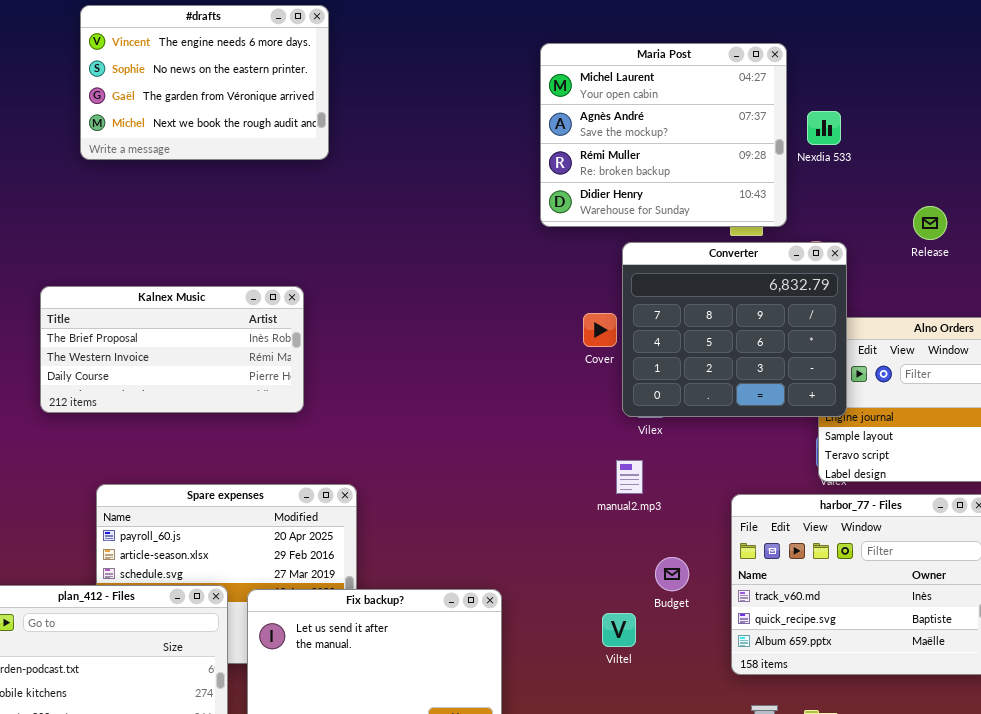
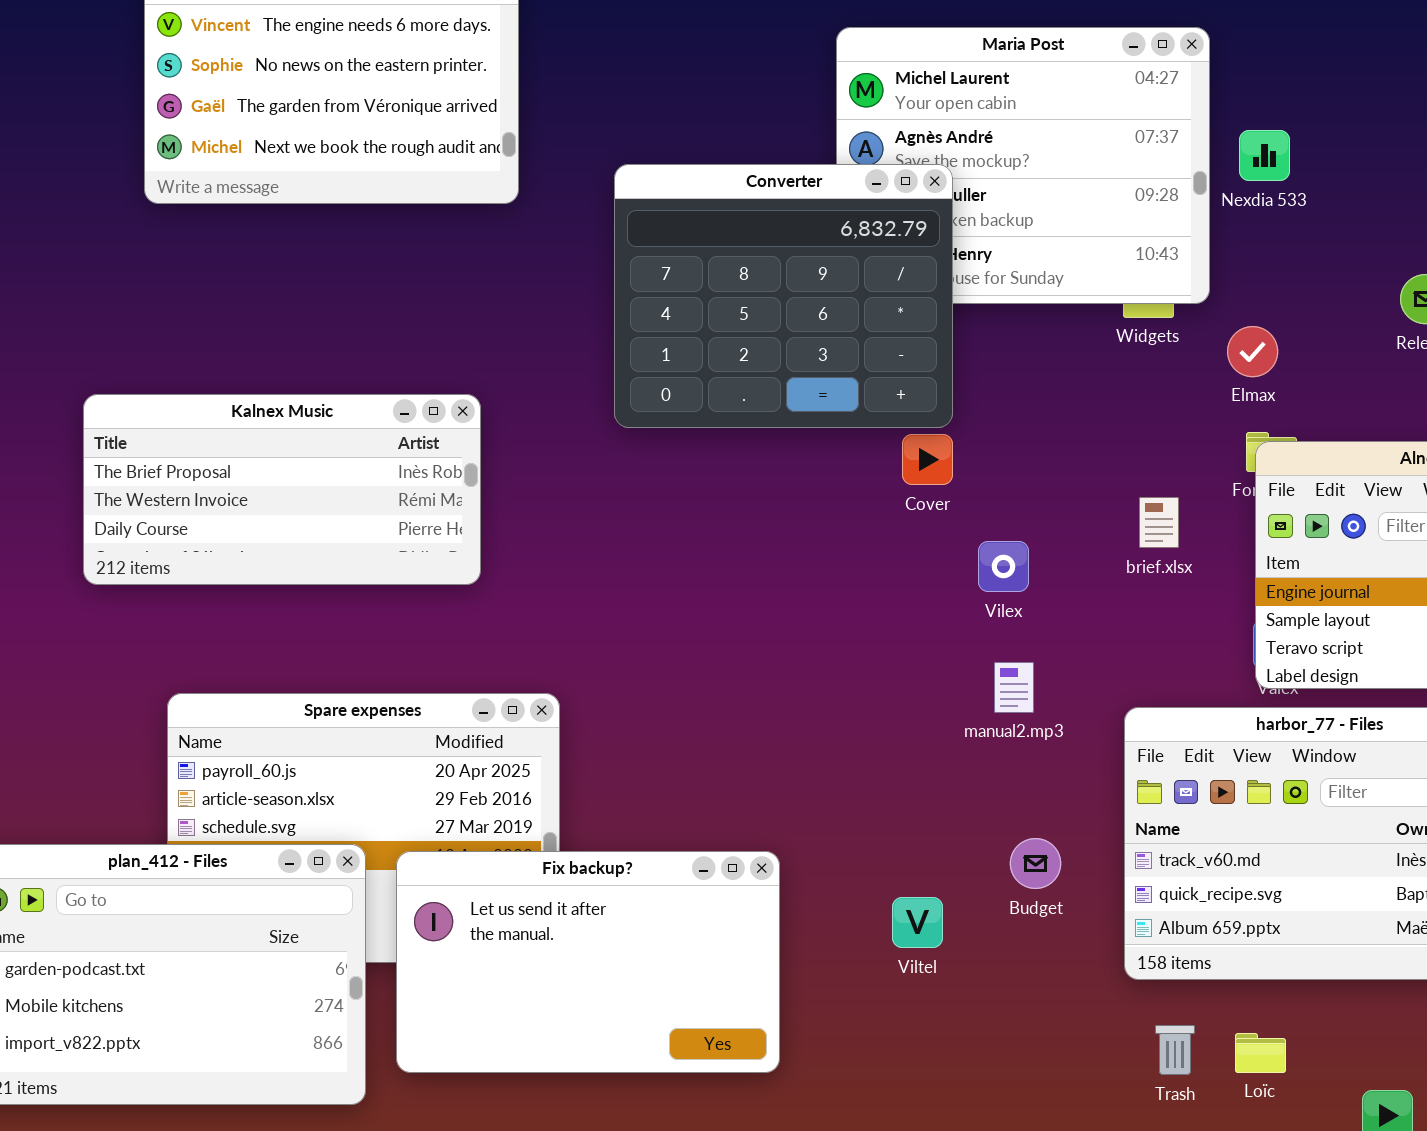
Converter: [622,242,847,417] -> [614,164,953,428], moved
manual2.mp3: [616,460,643,494] -> [994,662,1034,713], moved
Budget: [655,557,689,591] -> [1010,838,1061,889], moved
Viltel: [602,613,636,647] -> [892,897,943,948], moved

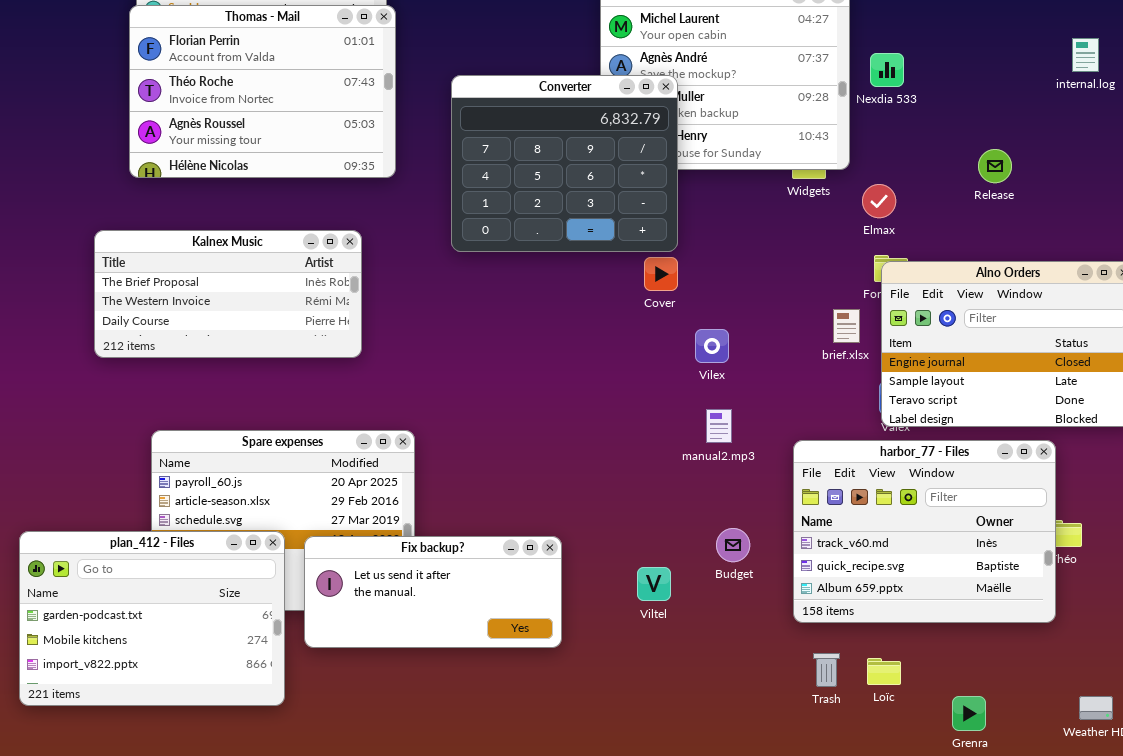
Thomas - Mail: none -> [129,5,396,178], opened
brief.xlsx: [1139,497,1179,548] -> [833,309,860,343], moved
Fix backup?: [396,851,780,1073] -> [304,536,562,648], resized

